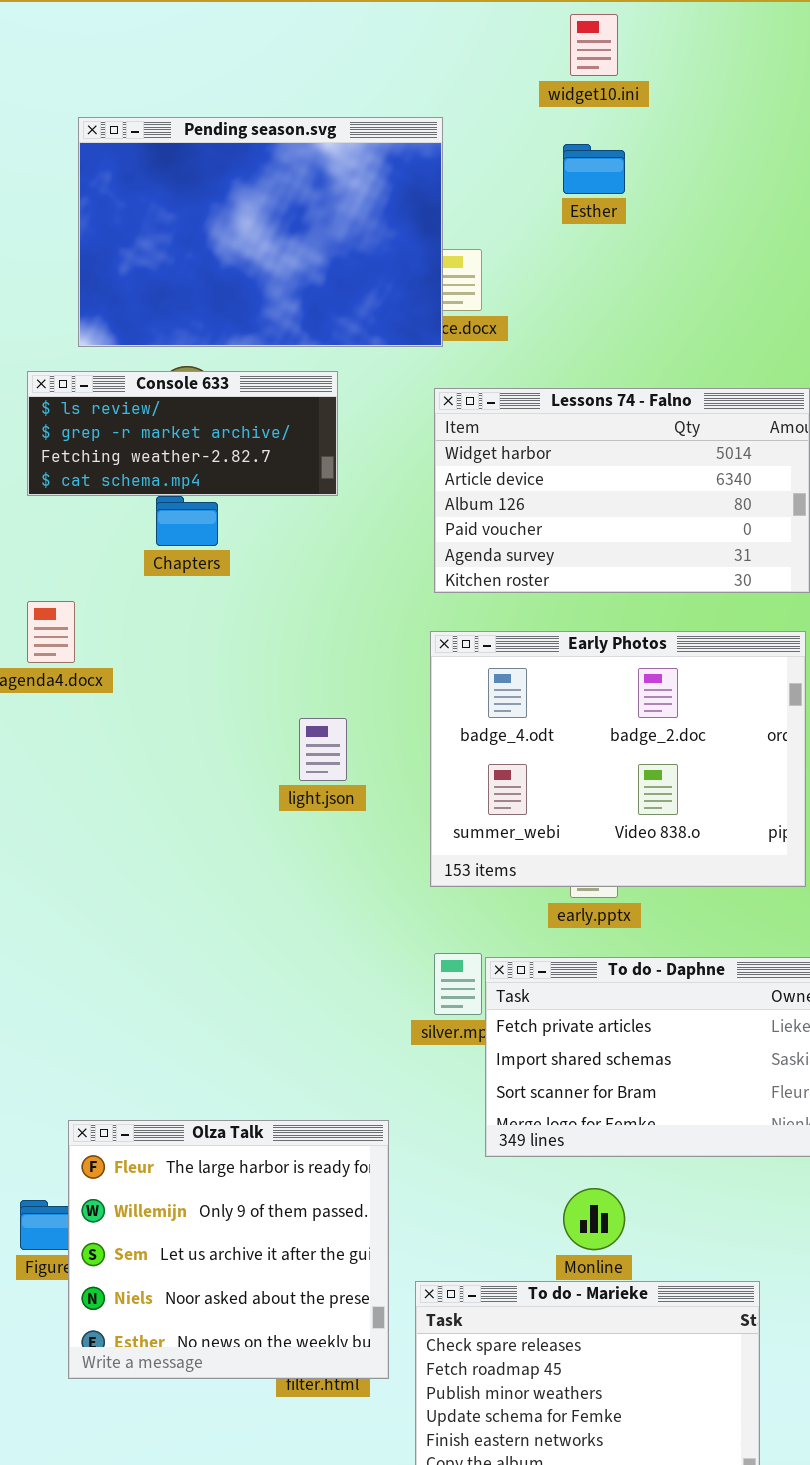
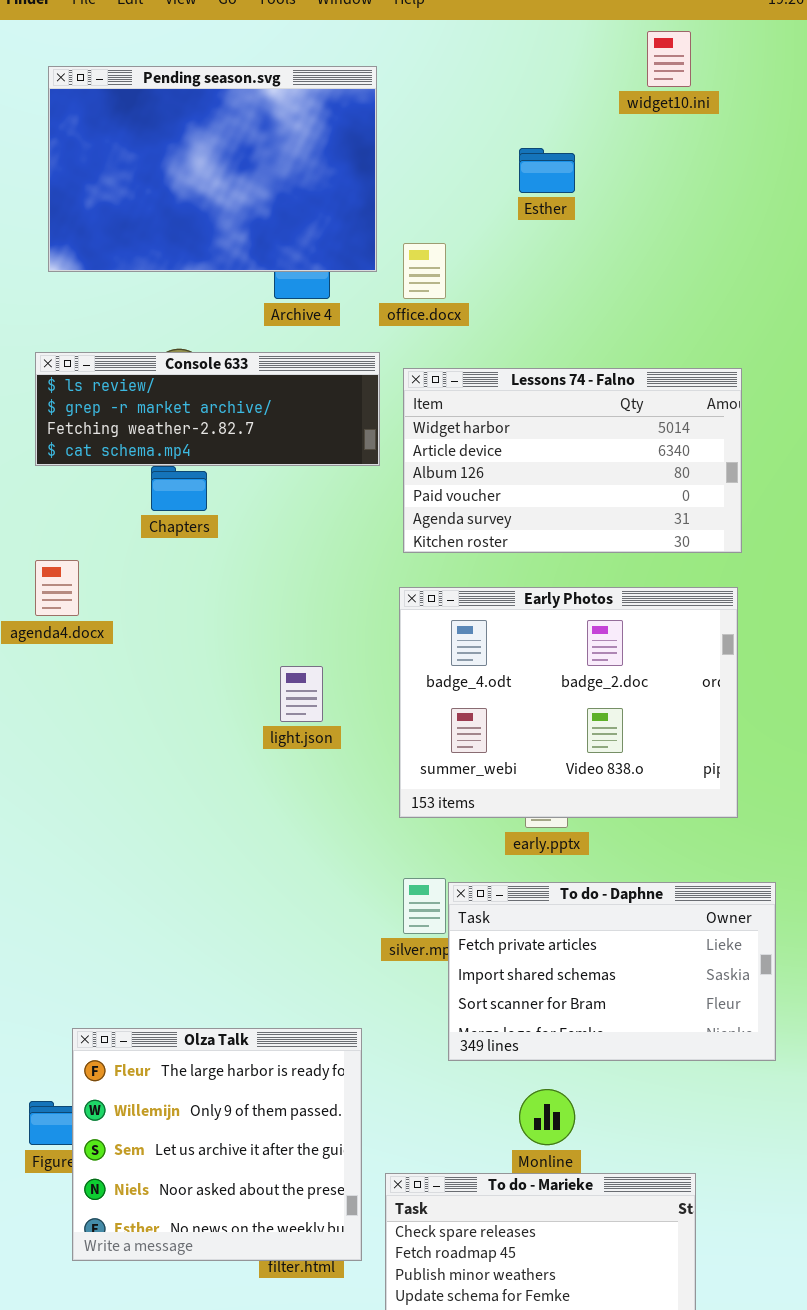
widget10.ini: [570,14,618,76] -> [647,31,691,87], moved
Pending season.svg: [78,117,443,347] -> [48,66,377,272], moved
Console 633: [27,371,338,496] -> [35,352,380,466], resized

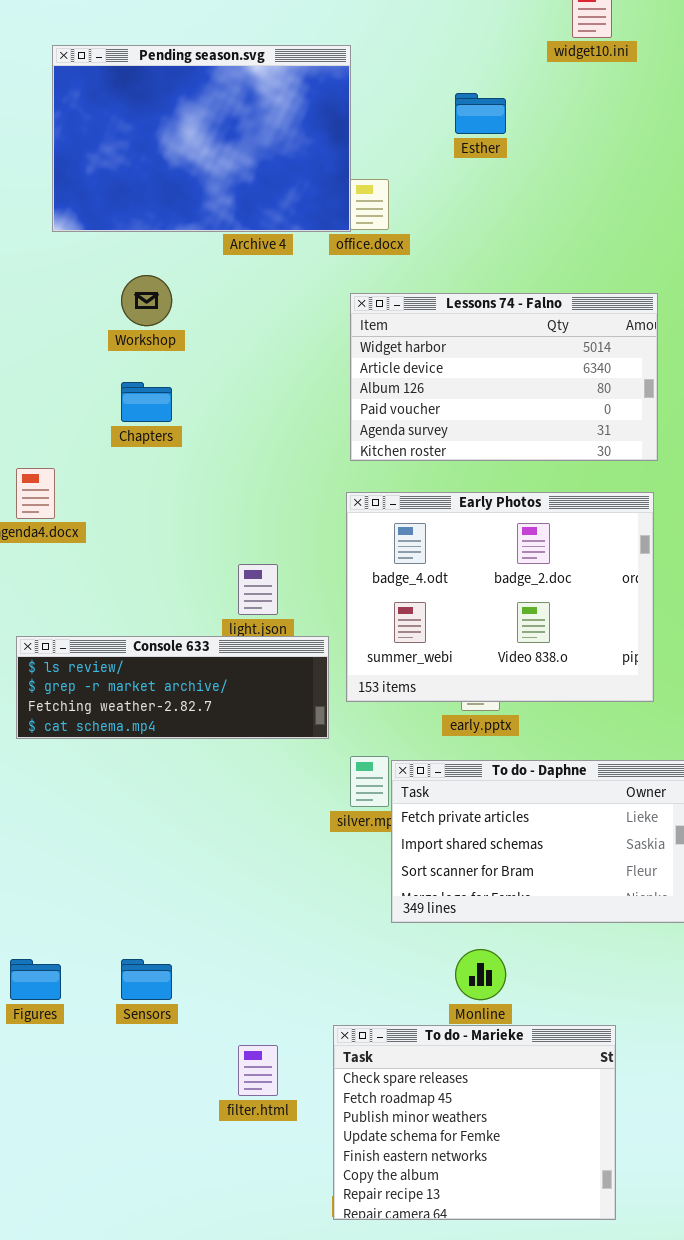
Pending season.svg: [48,66,377,272] -> [52,45,351,232], moved
Console 633: [35,352,380,466] -> [16,636,329,739], moved
Olza Talk: [72,1028,362,1261] -> none, closed

